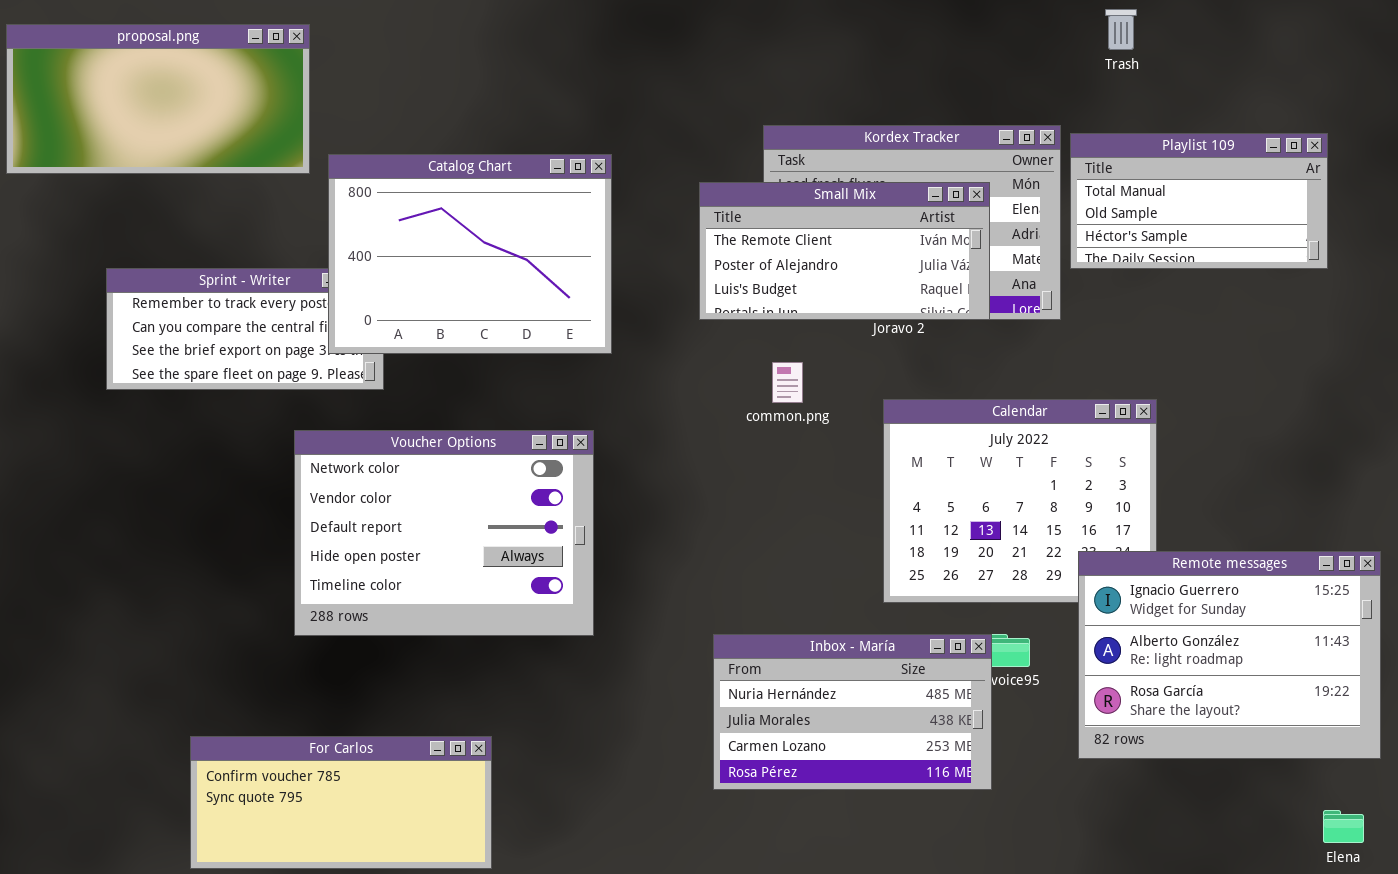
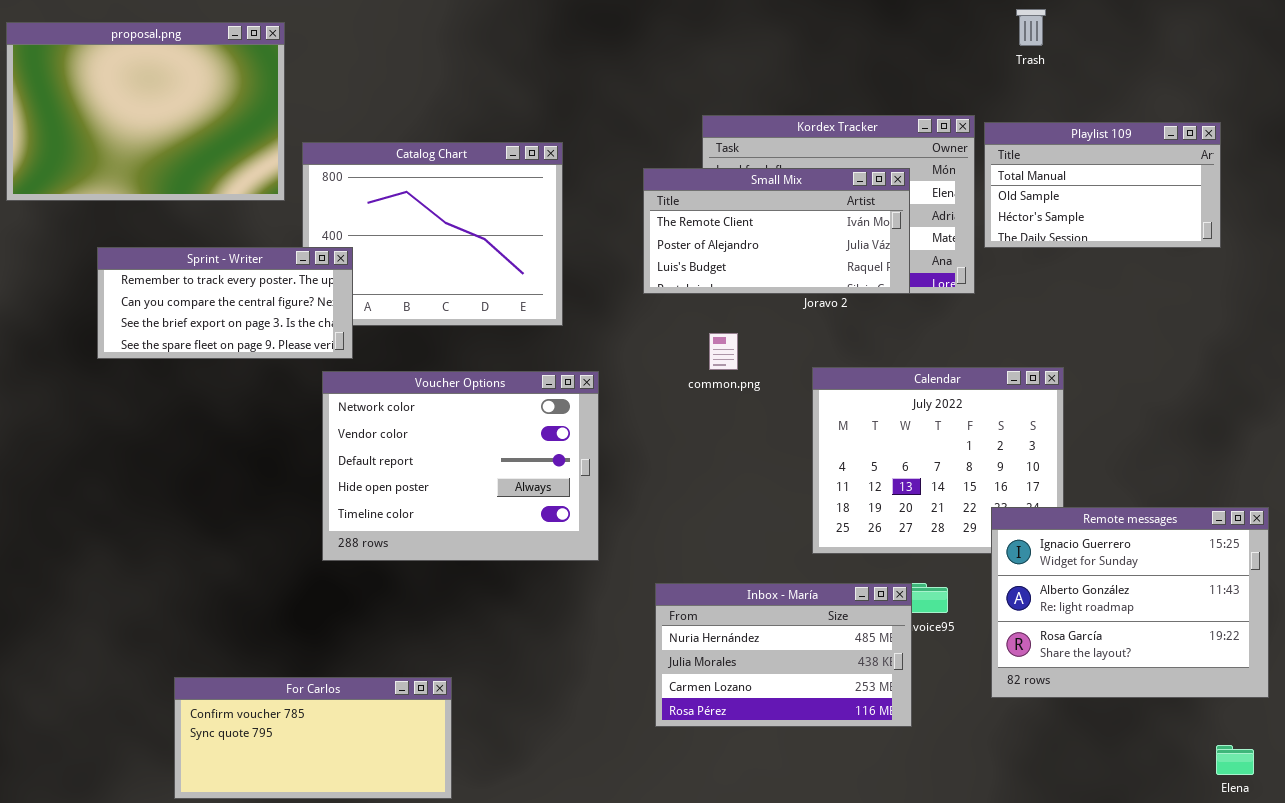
proposal.png: [6,24,310,174] -> [6,22,285,201], resized
Sprint - Writer: [106,268,384,390] -> [97,247,353,359], raised
Voucher Options: [294,430,594,636] -> [322,371,599,561], moved

